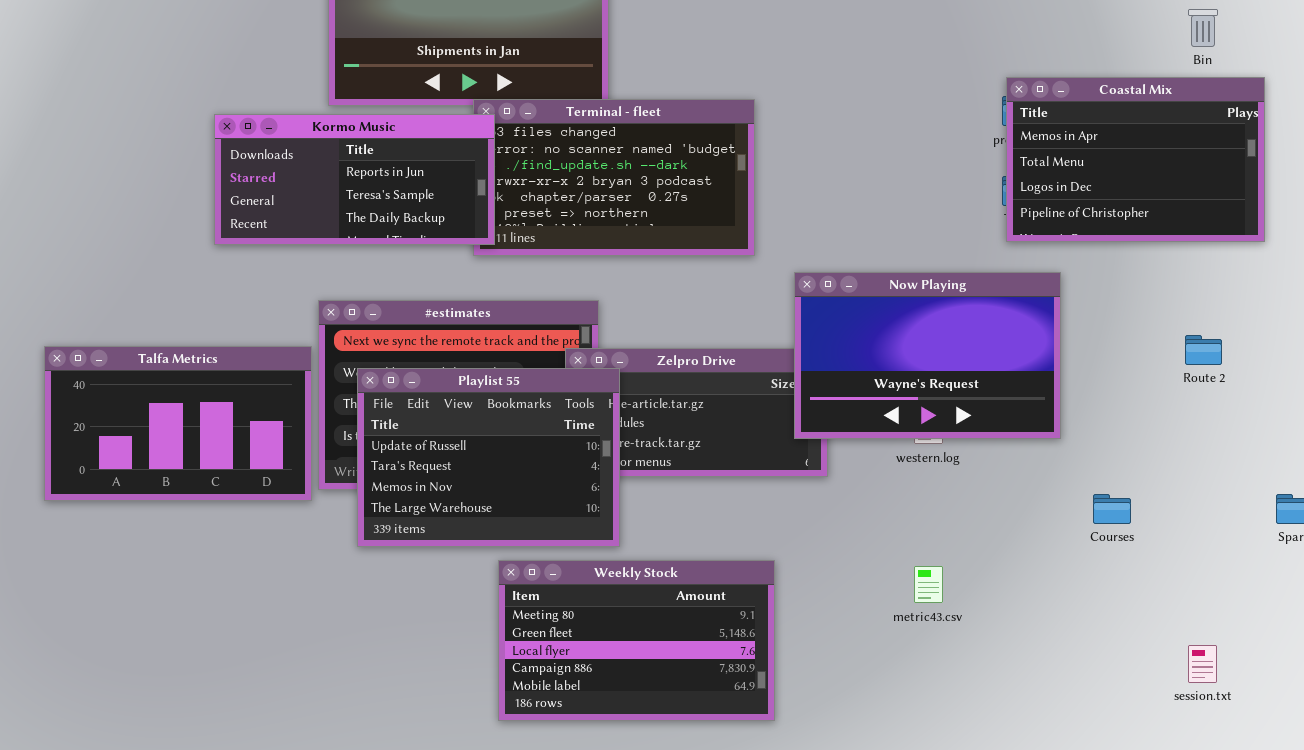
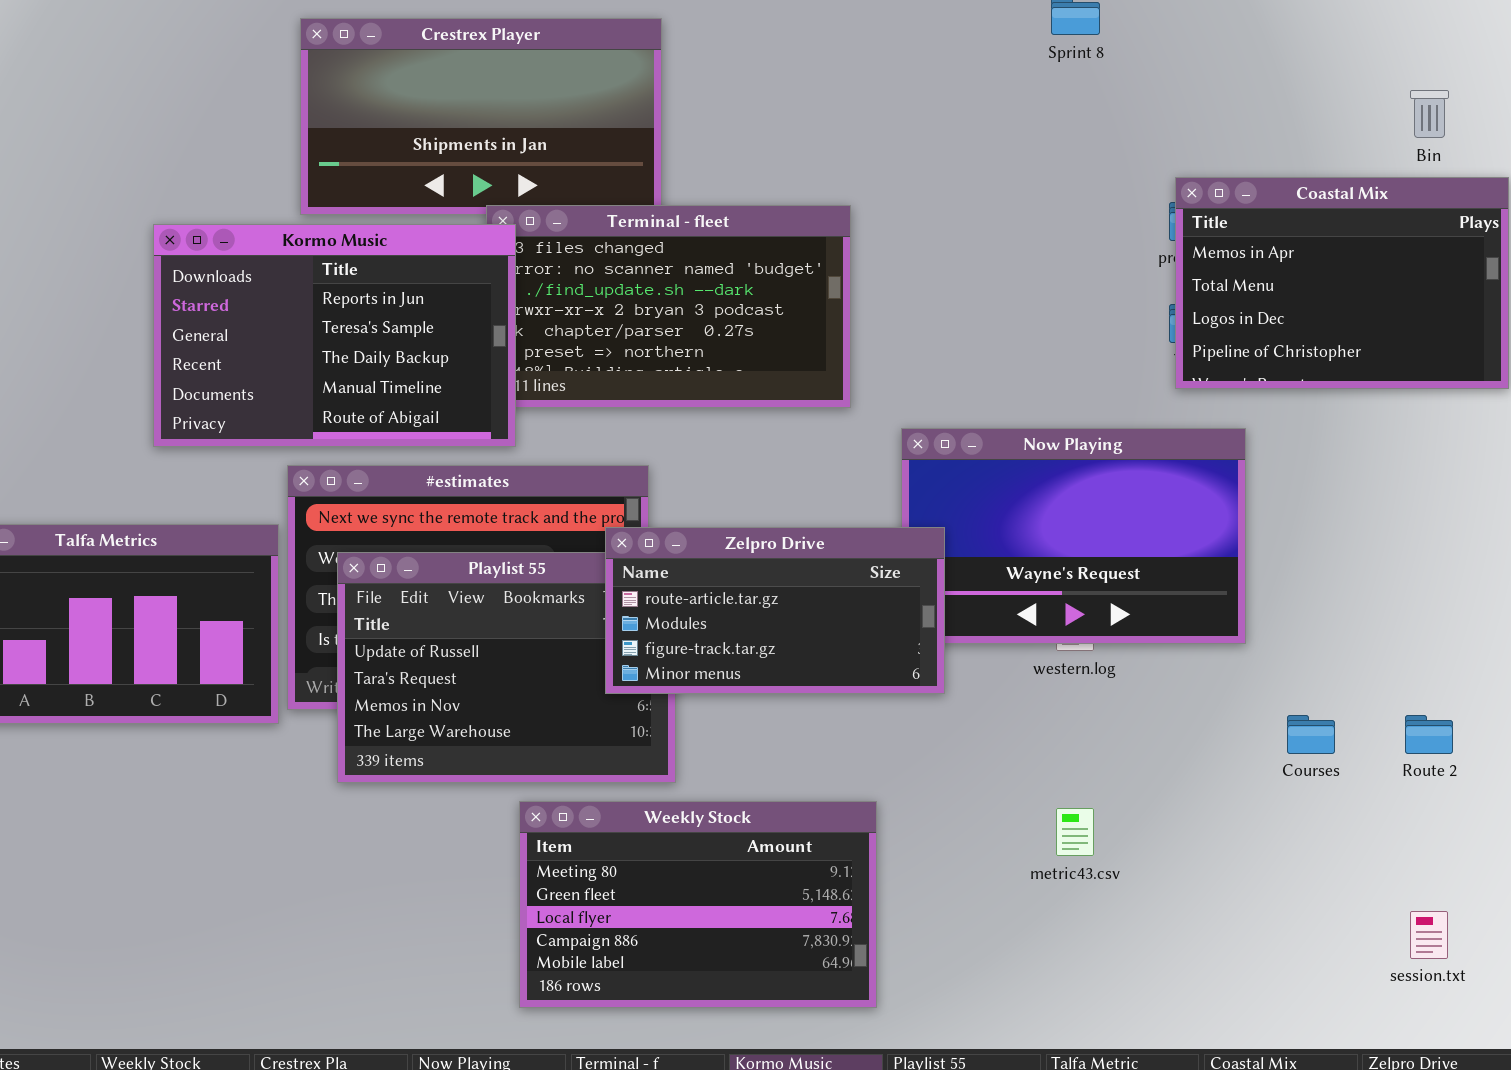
Kormo Music: [214,114,495,245] -> [153,224,516,447], resized
Route 2: [1185,335,1222,365] -> [1405,715,1453,754], moved
Zelpro Drive: [565,348,828,477] -> [605,527,945,694], raised

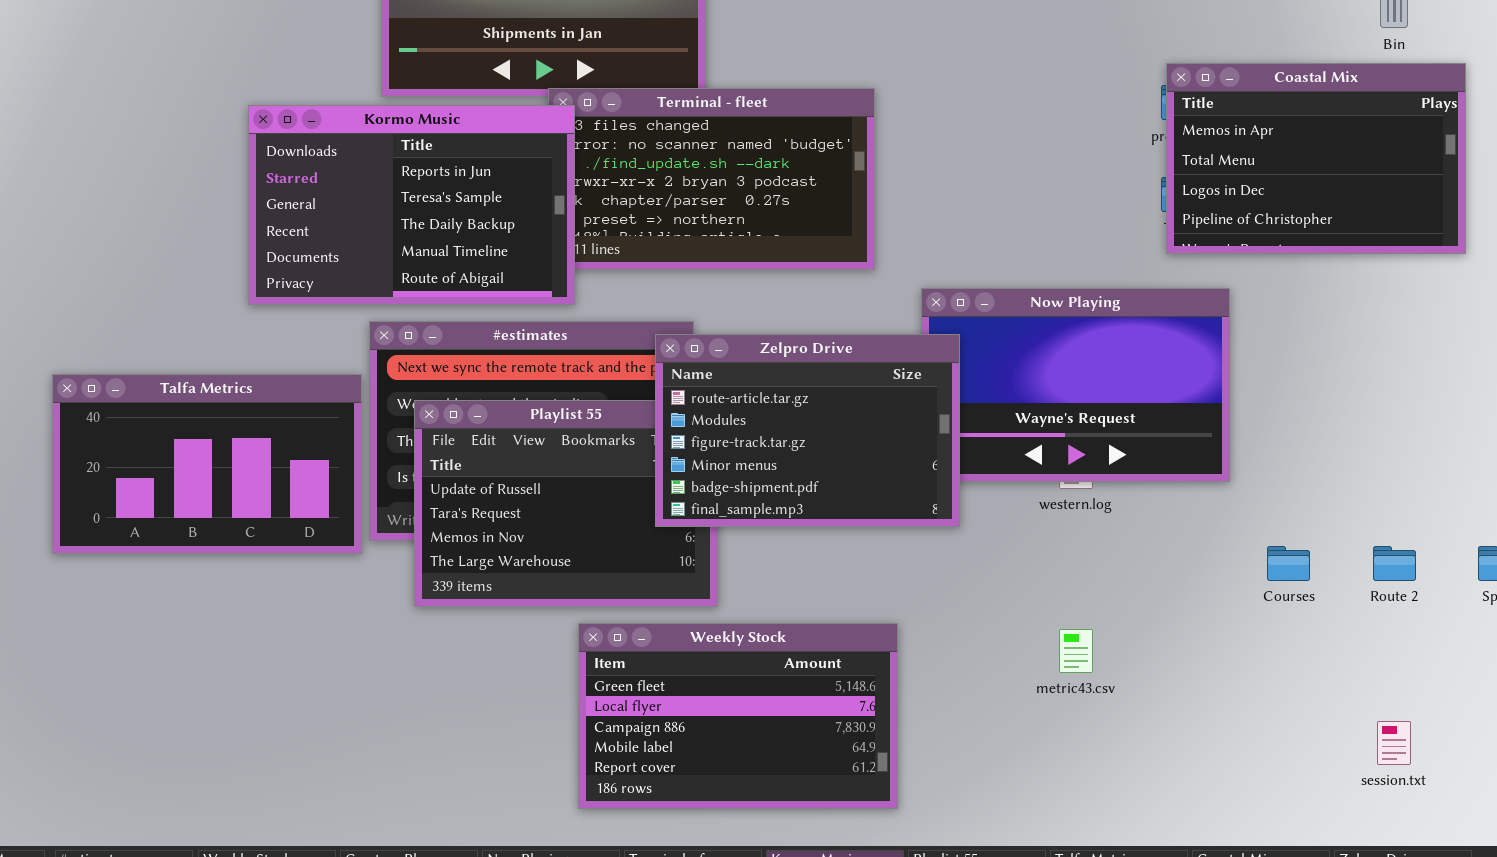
Zelpro Drive: [605,527,945,694] -> [655,334,960,527], resized
Weekly Stock: [519,801,877,1008] -> [578,623,898,809], scrolled down 1 row

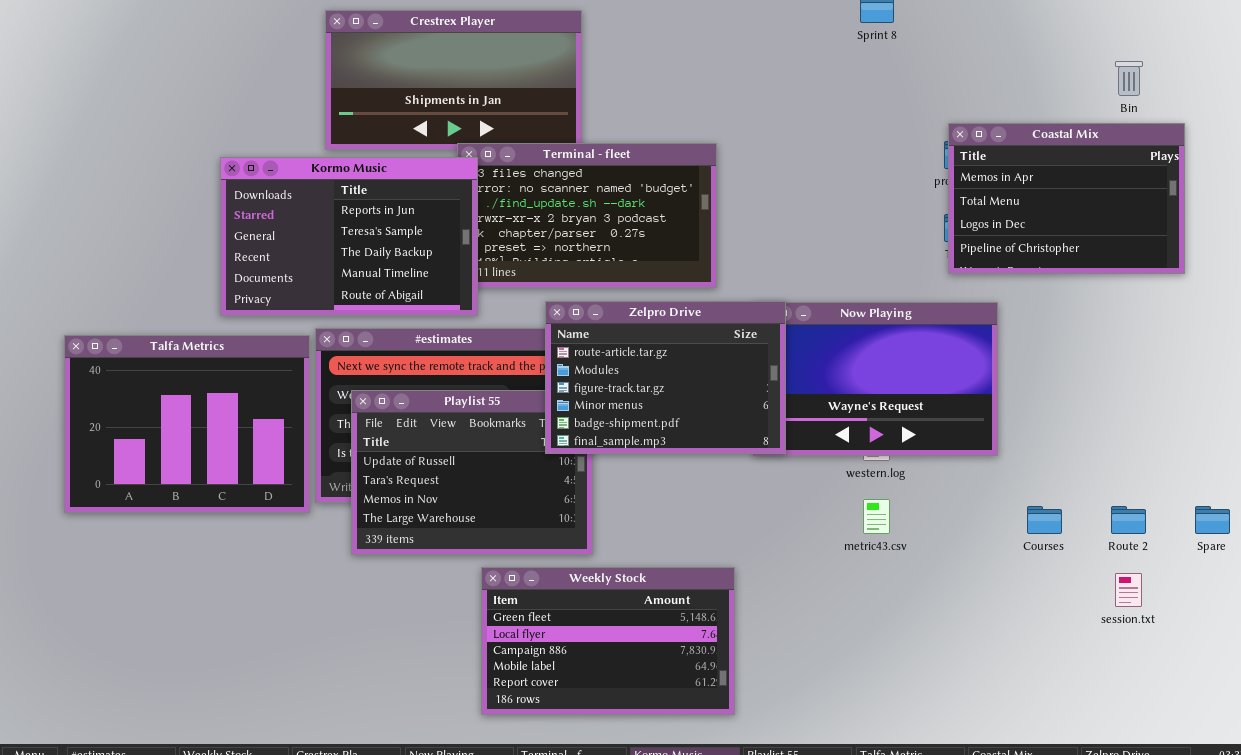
Zelpro Drive: [655,334,960,527] -> [545,301,786,454], moved
Talfa Metrics: [52,374,362,554] -> [64,335,310,513], resized
metric43.csv: [1059,629,1093,673] -> [863,499,890,534], moved
session.txt: [1377,721,1411,765] -> [1115,573,1142,607], moved

